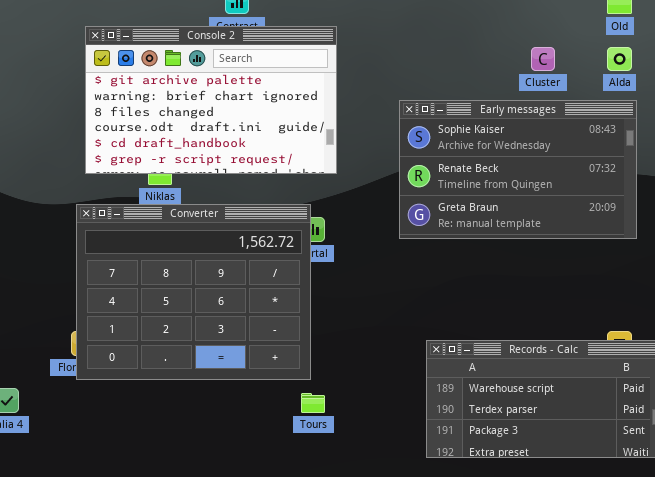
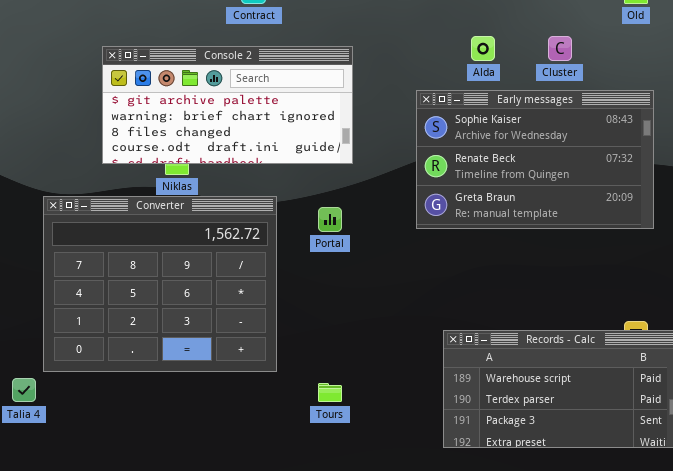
Console 2: [85,26,337,174] -> [102,46,353,164], resized
Alda: [607,47,632,71] -> [471,36,495,61], moved
Converter: [76,204,311,380] -> [43,196,277,372], moved

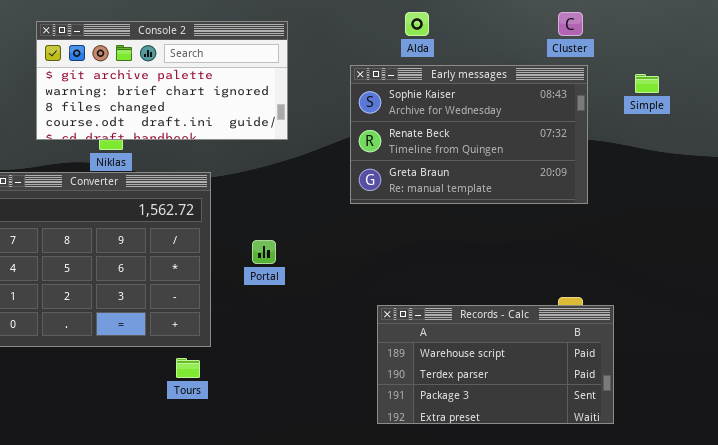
Cluster: [548,36,572,61] -> [558,12,583,36], moved
Portal: [318,207,342,232] -> [252,240,276,264], moved
Tours: [318,383,342,402] -> [176,358,200,378], moved

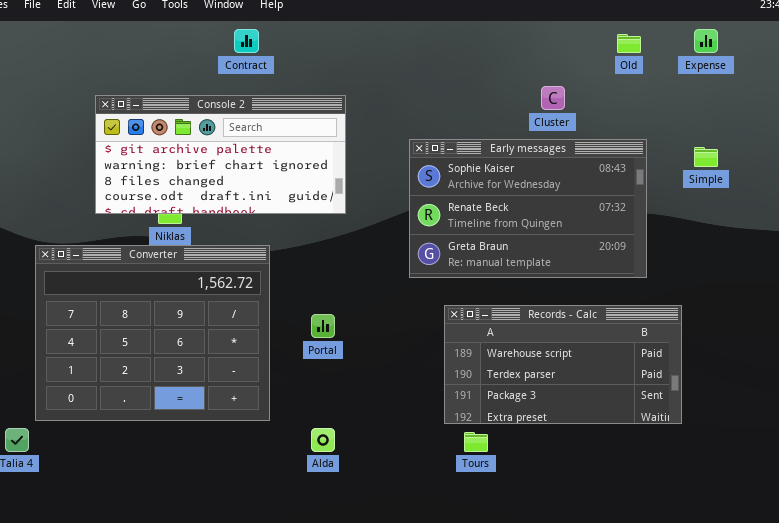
Alda: [405,12,429,36] -> [311,428,335,452], moved
Cluster: [558,12,583,36] -> [541,86,565,110], moved
Records - Calc: [377,305,614,424] -> [444,305,682,424], moved
Tours: [176,358,200,378] -> [464,432,488,452], moved

